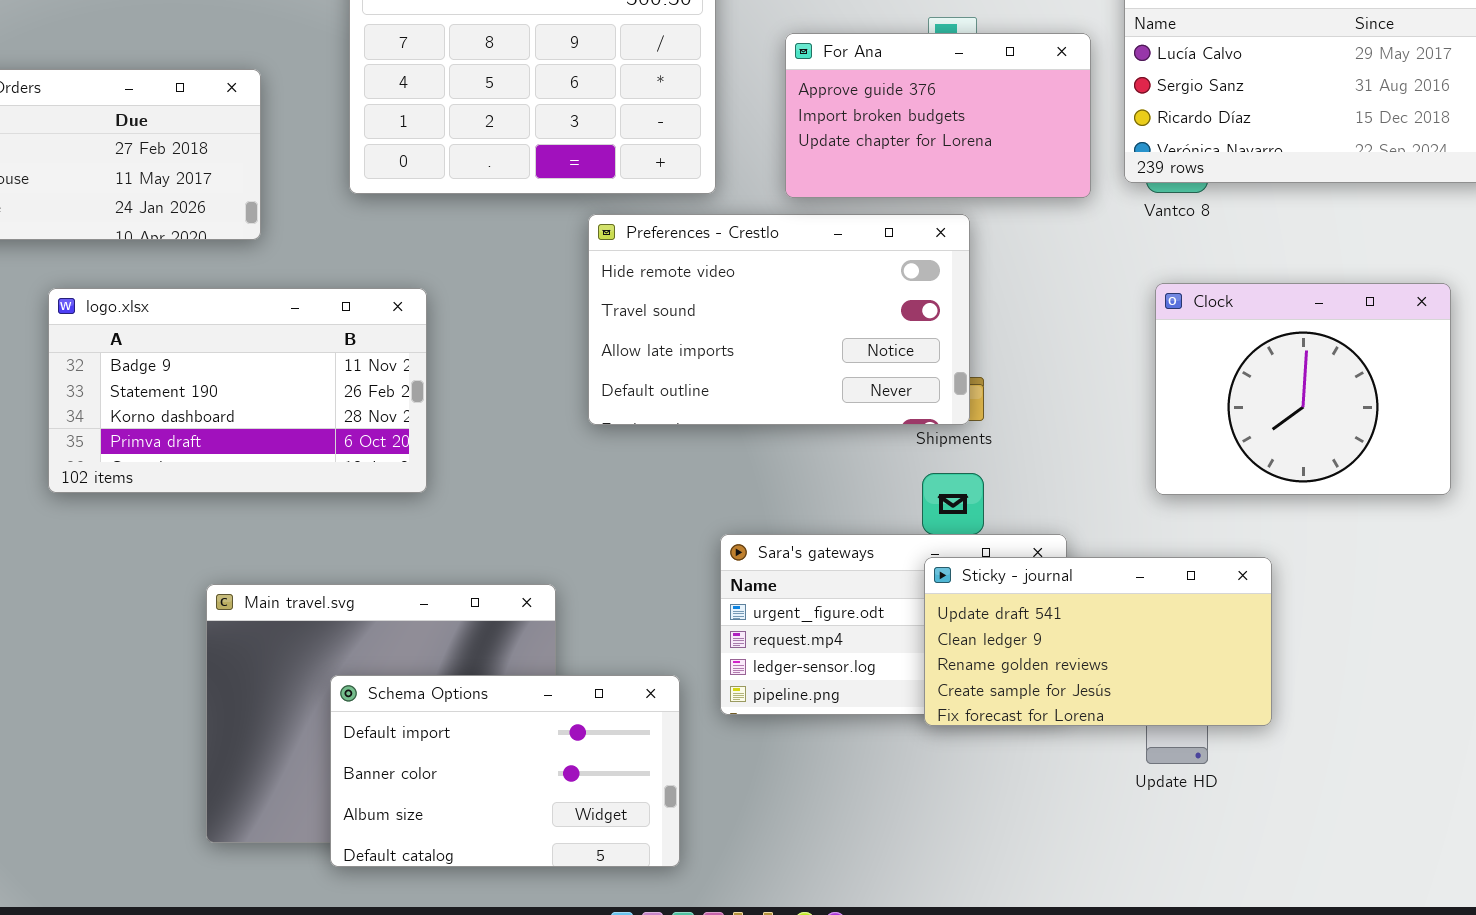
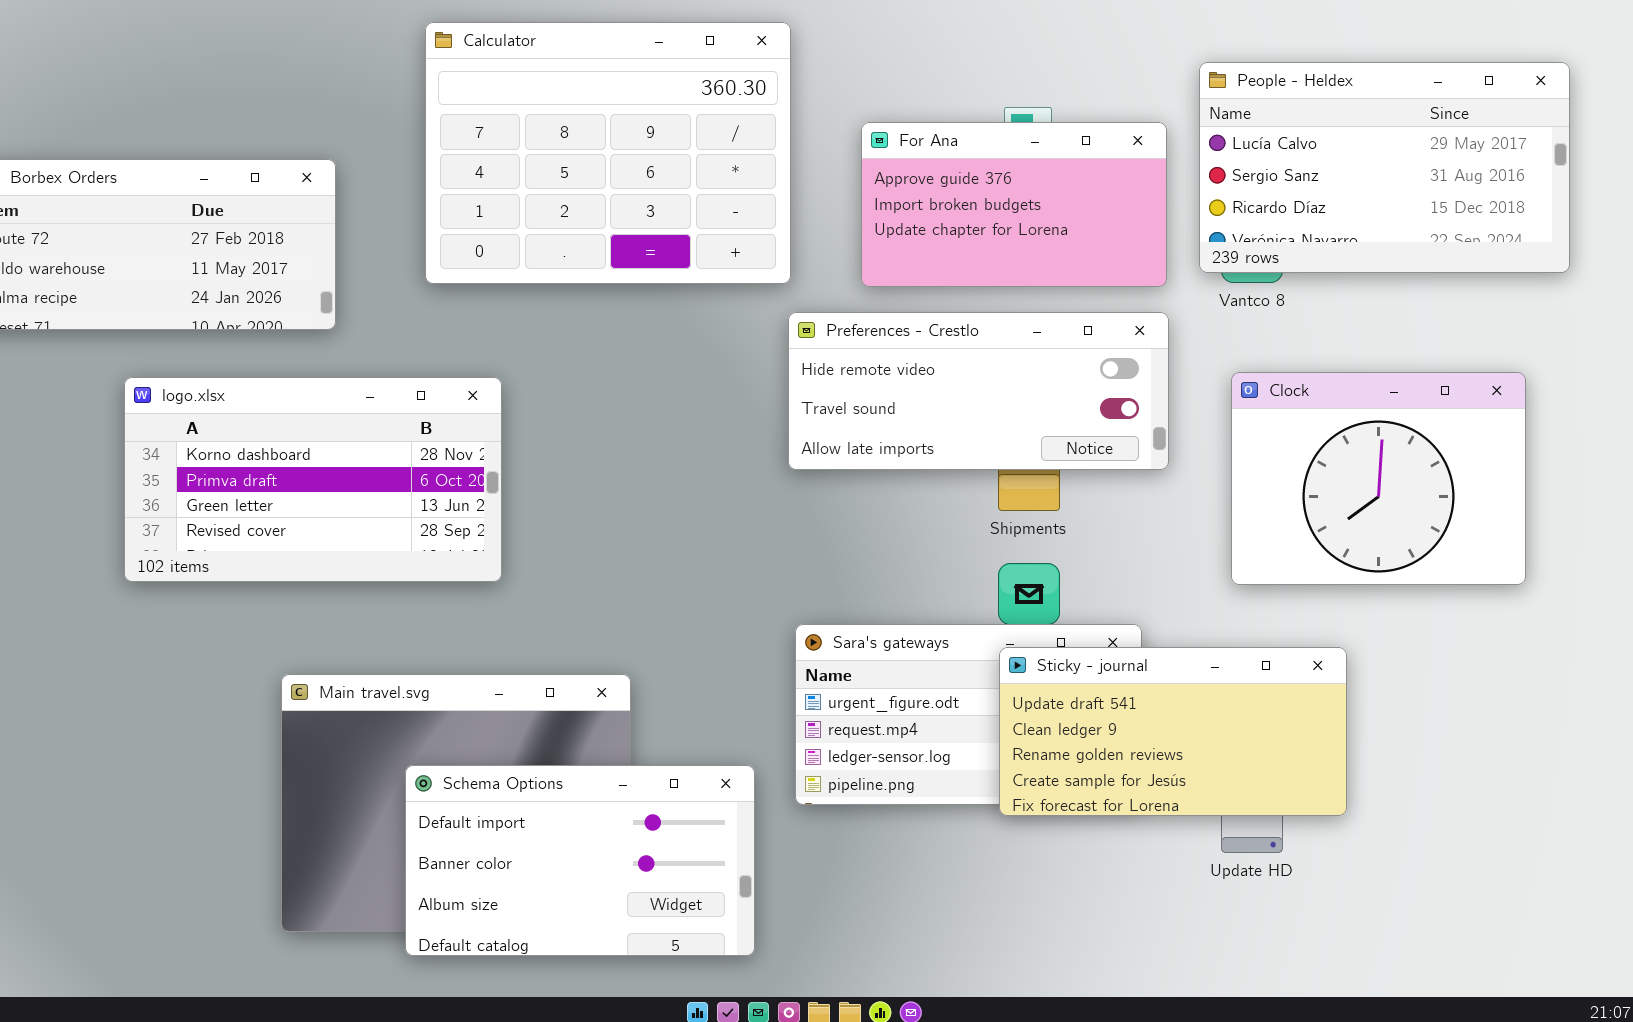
Preferences - Crestlo: [588,214,970,425] -> [788,312,1169,470], moved, resized
logo.xlsx: [48,288,427,493] -> [124,377,502,582], scrolled down 2 rows

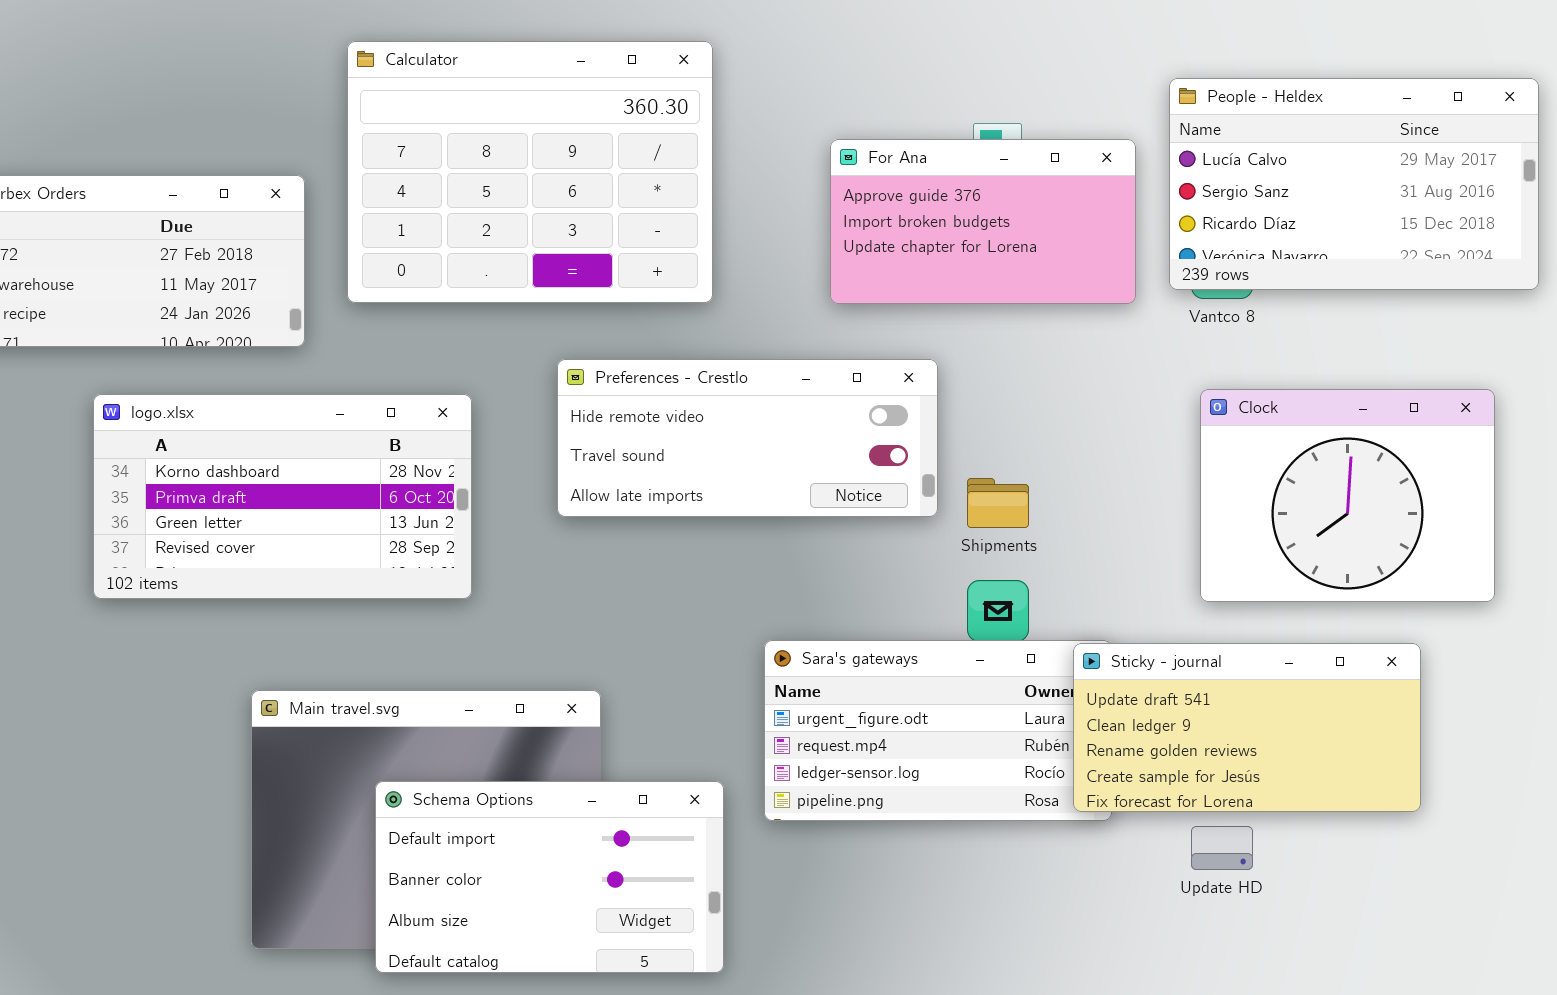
Calculator: [425,22,791,284] -> [347,41,713,303], moved
Preferences - Crestlo: [788,312,1169,470] -> [557,359,938,517], moved
Sticky - journal: [999,647,1347,816] -> [1073,643,1421,812], moved

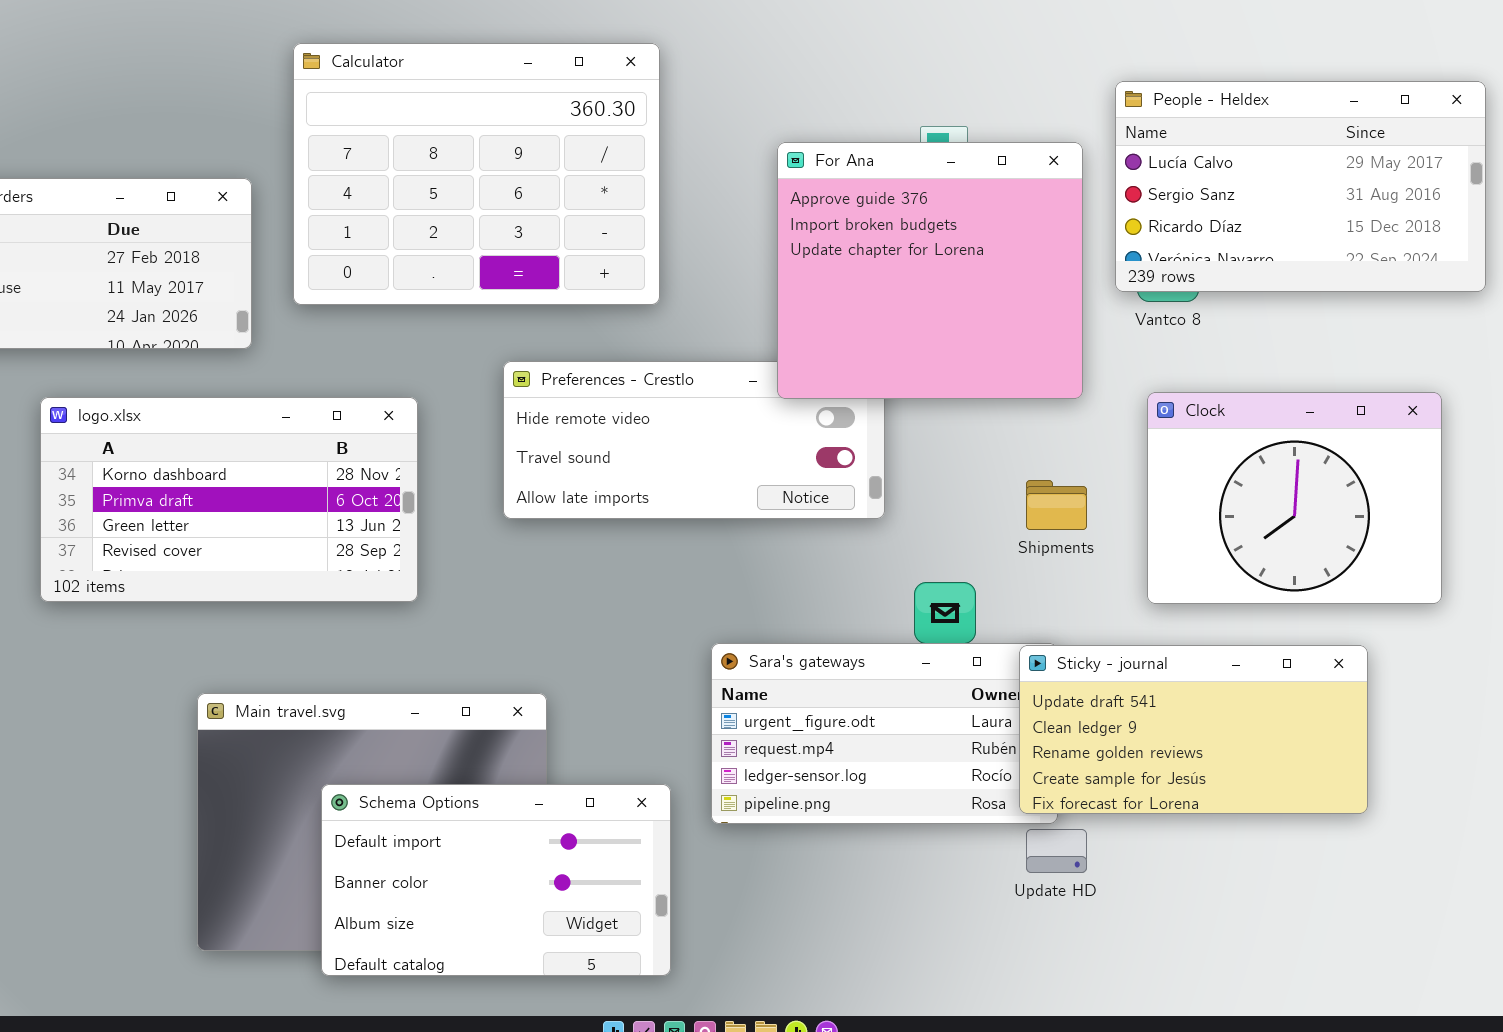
For Ana: [830,139,1136,304] -> [777,142,1083,399], resized
Shipments: [967,478,1029,528] -> [1026,480,1087,530], moved
Update HD: [1191,826,1253,870] -> [1026,829,1087,873], moved

